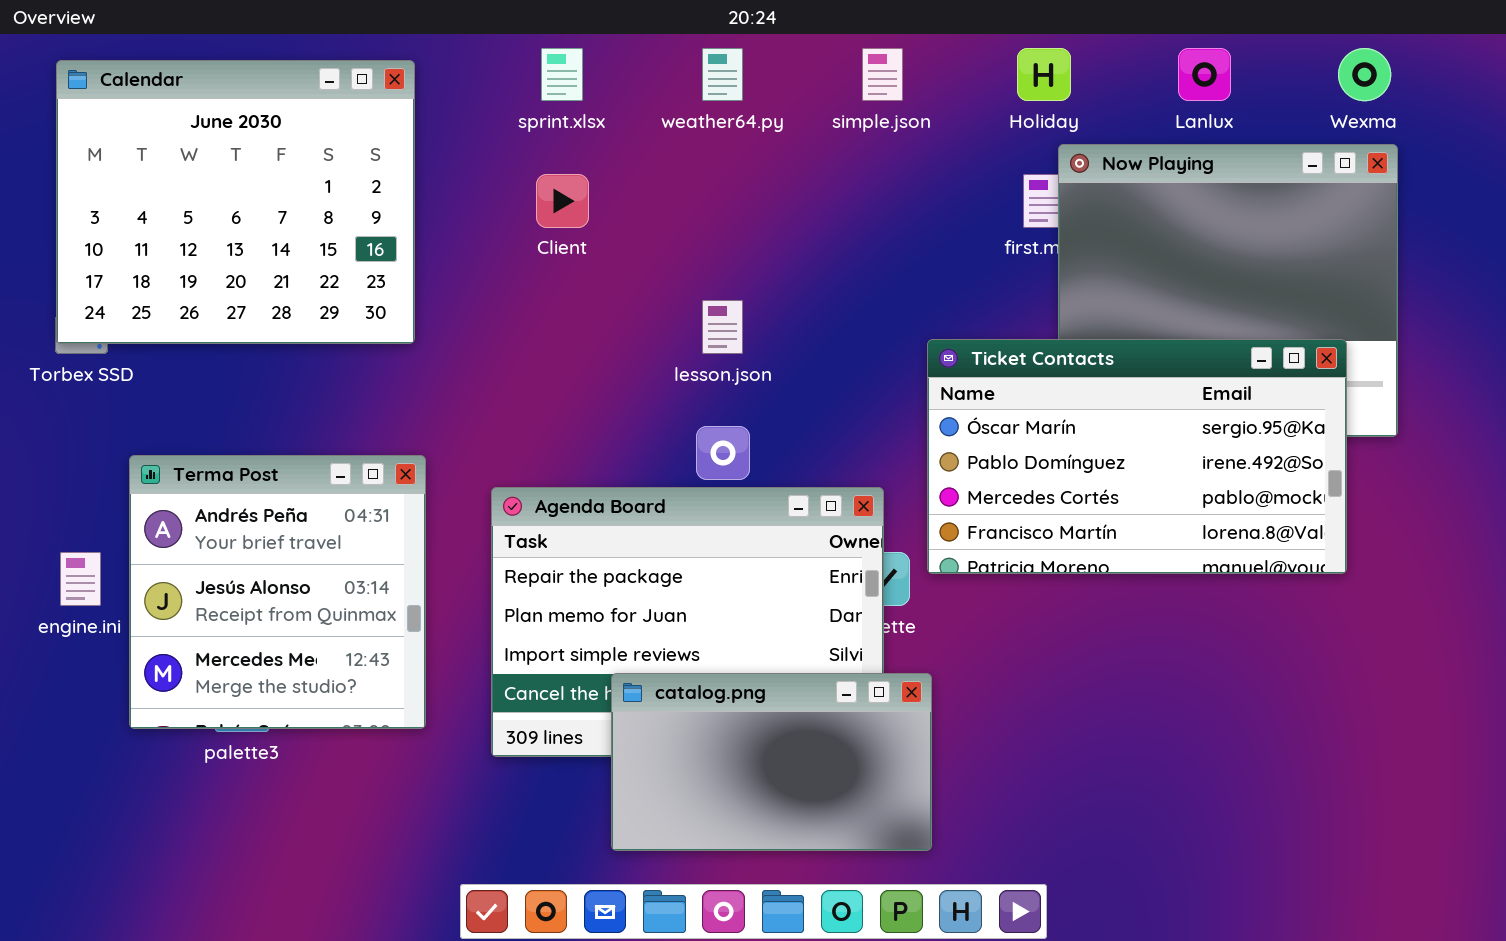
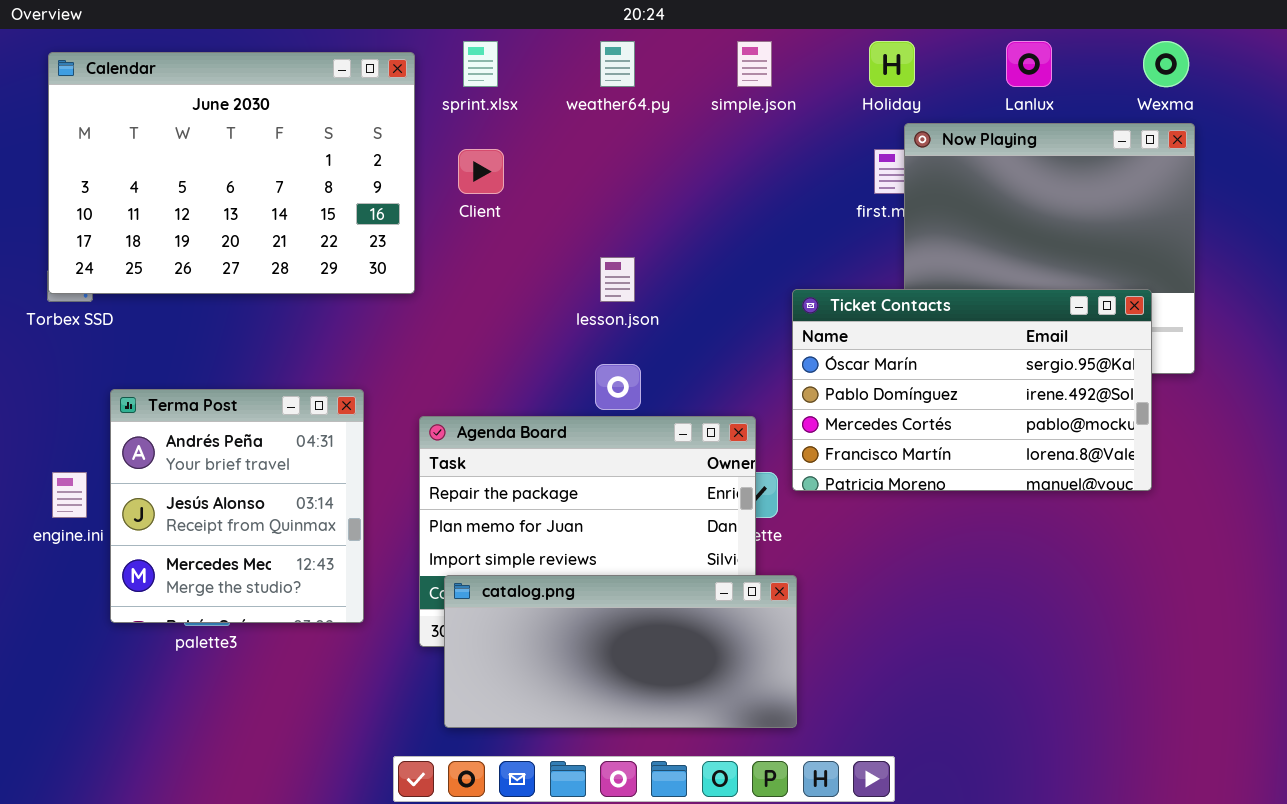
Calendar: [56,60,415,344] -> [48,52,415,294], resized
catalog.png: [611,673,932,851] -> [444,575,797,728], resized

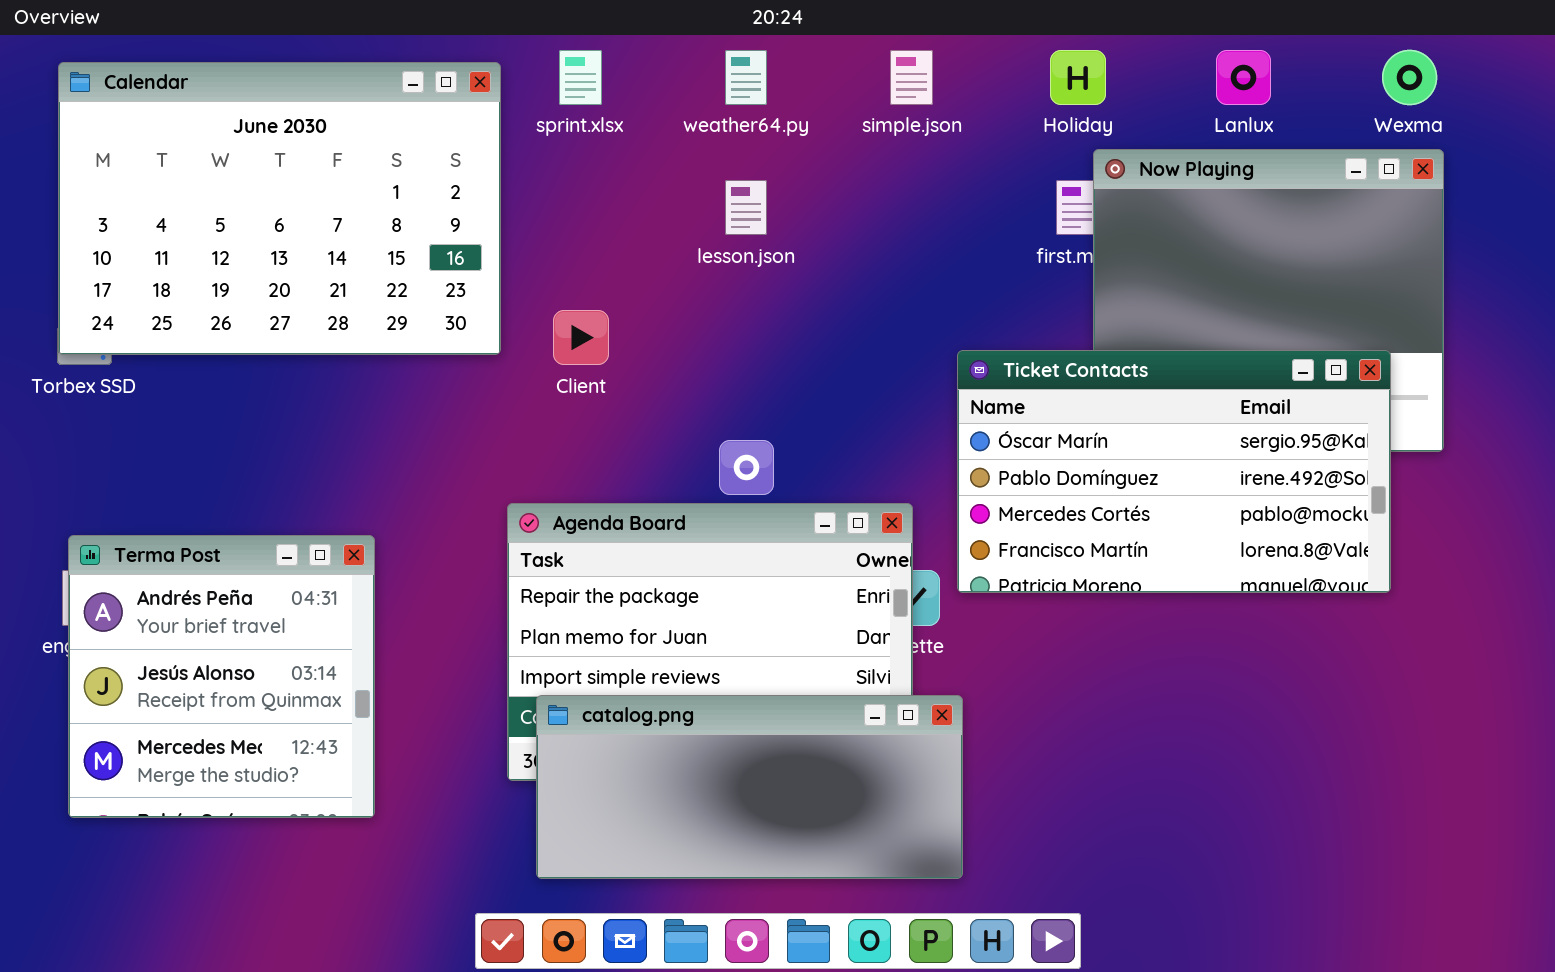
Client: [458,149,504,194] -> [553,310,609,365], moved
lesson.json: [600,257,635,302] -> [725,180,767,235], moved
Terma Post: [110,389,364,623] -> [68,535,375,818], moved

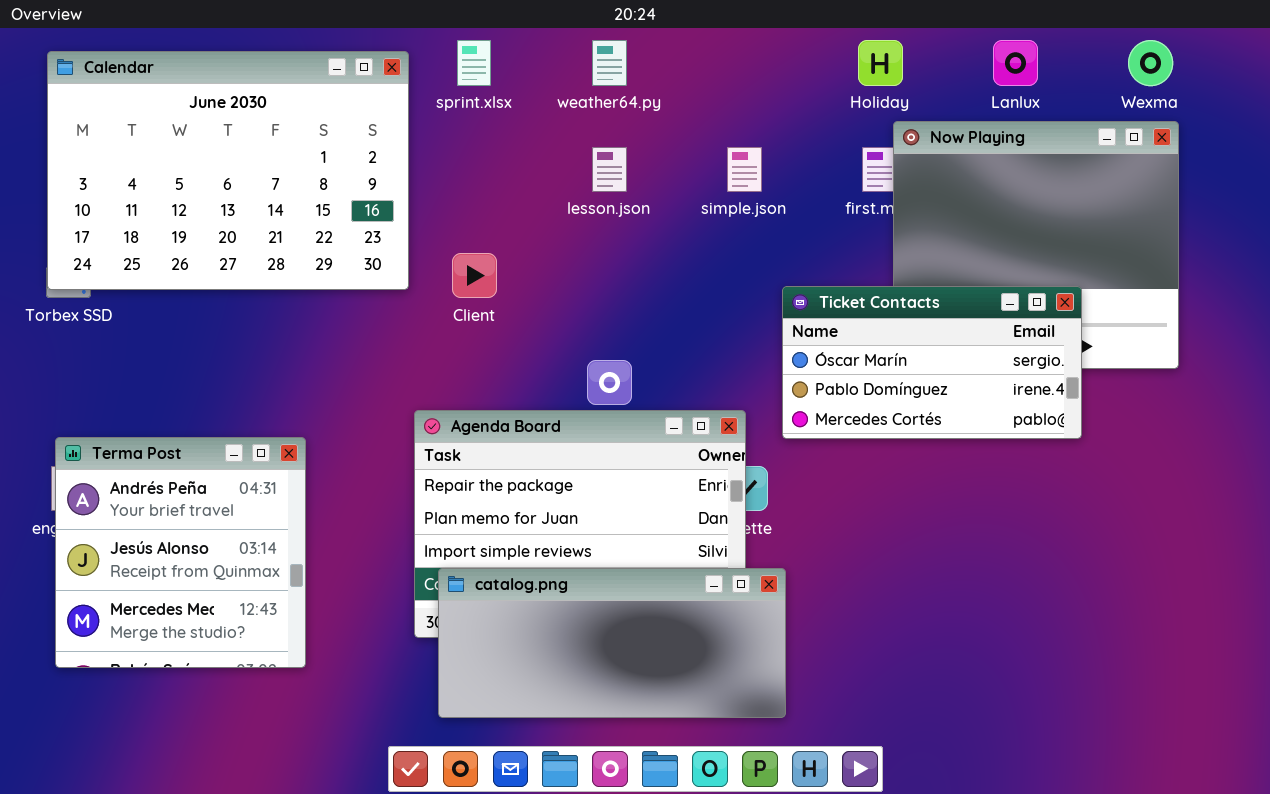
simple.json: [890,50,933,105] -> [727,147,762,192], moved
Ticket Contacts: [957,350,1391,593] -> [782,286,1082,439], resized

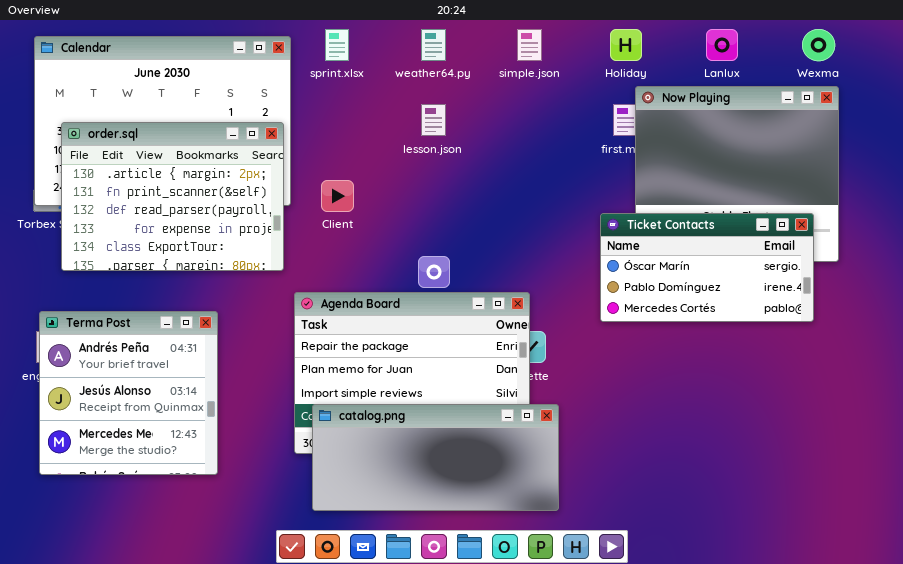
simple.json: [727,147,762,192] -> [517,29,542,61], moved
order.sql: none -> [61,122,284,271], opened
Ticket Contacts: [782,286,1082,439] -> [600,213,814,322], moved

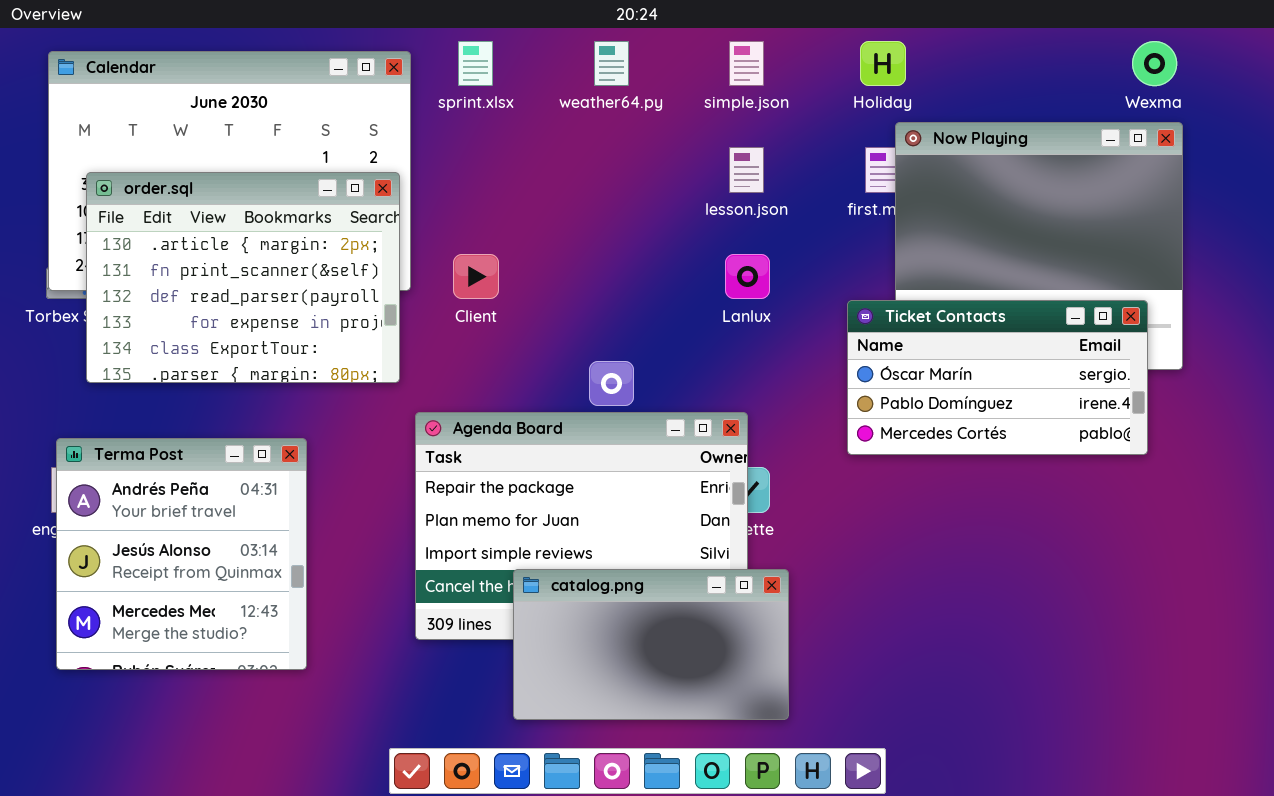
Lanlux: [706,29,738,61] -> [725,254,770,299], moved
lesson.json: [421,104,446,136] -> [729,147,764,193], moved
catalog.png: [312,404,559,511] -> [513,569,789,720], resized

